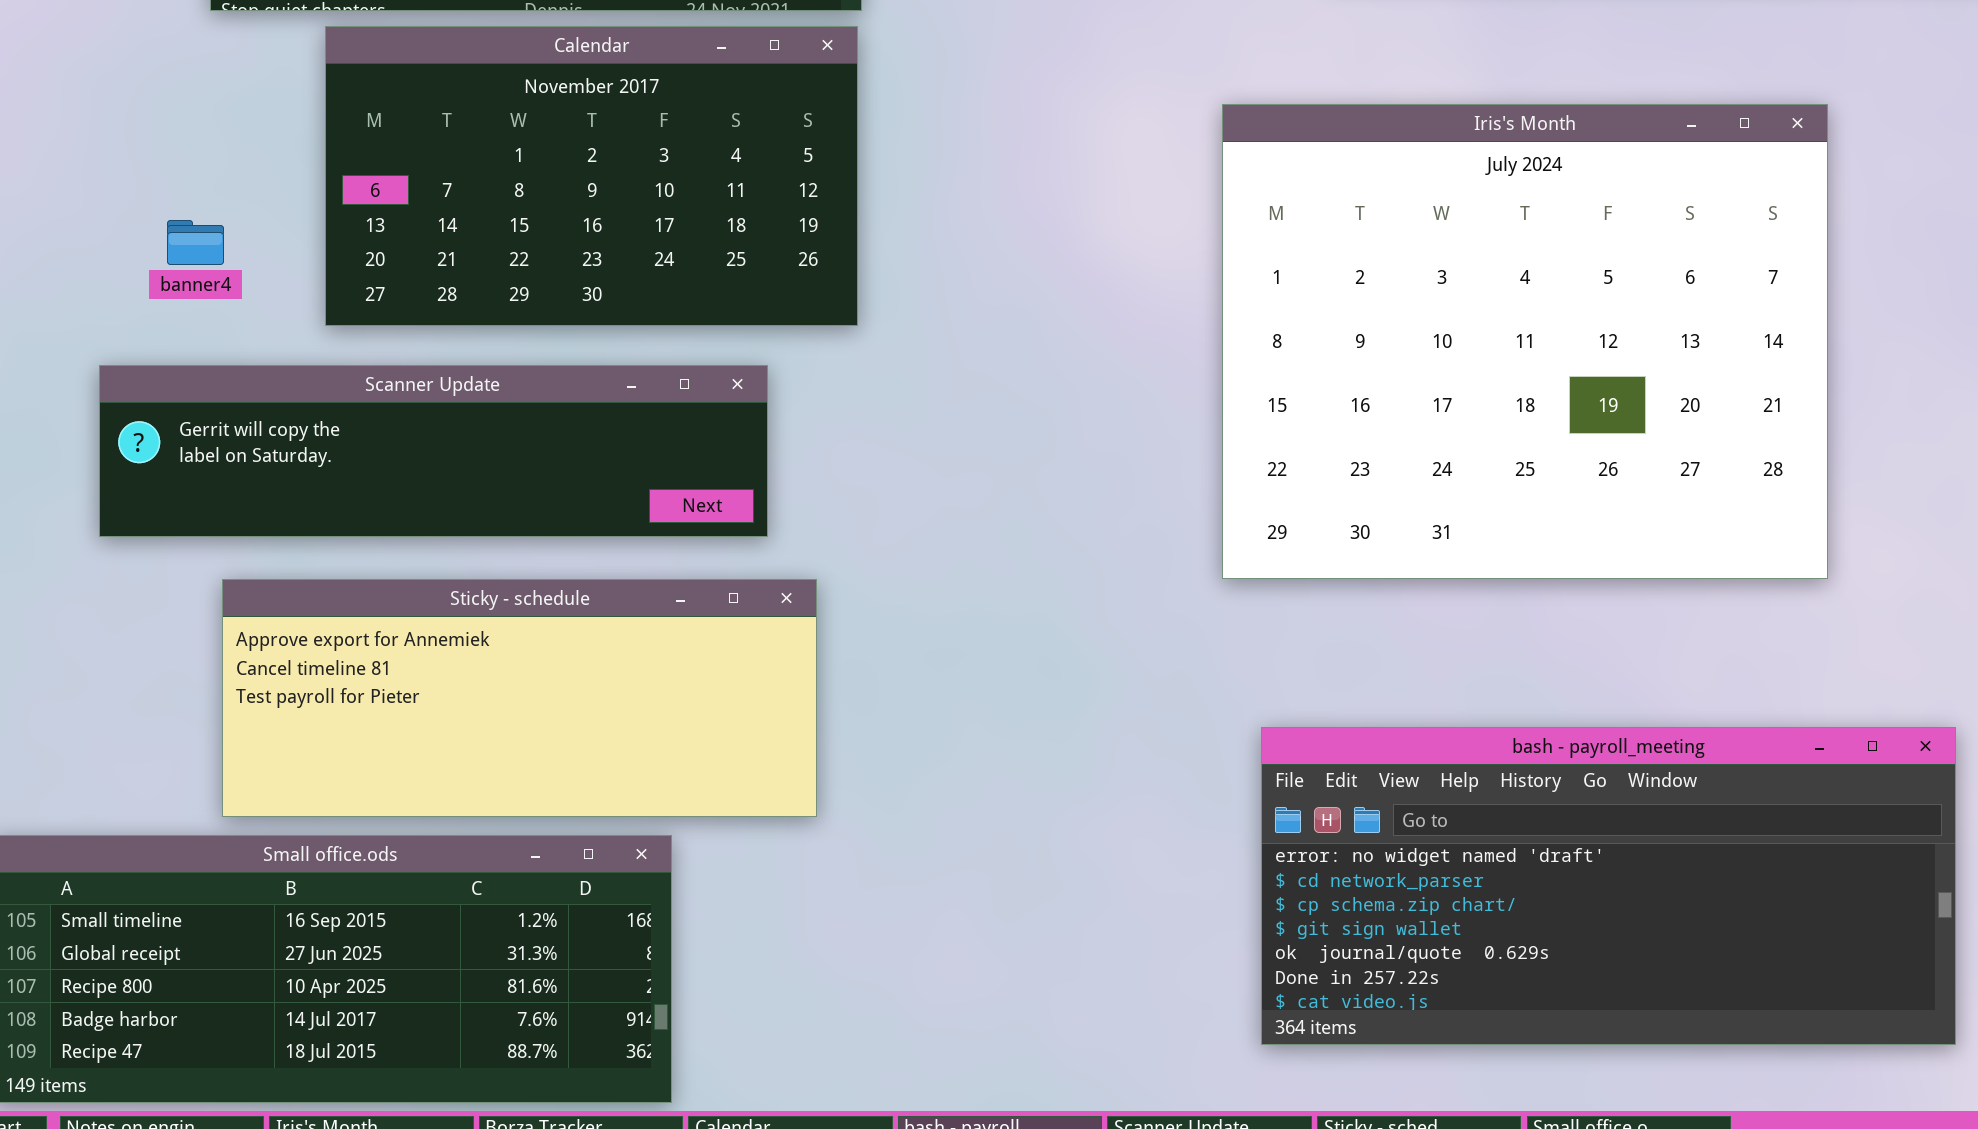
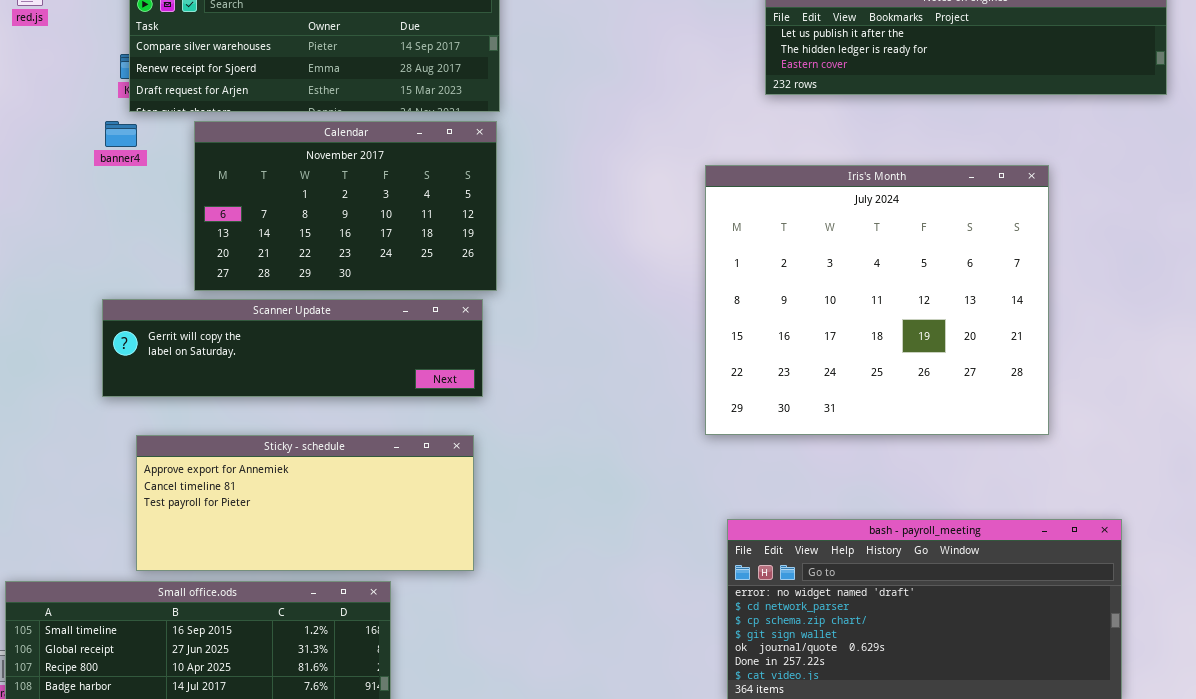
banner4: [167,220,224,265] -> [105,121,137,147], moved
Scanner Update: [99,365,768,537] -> [102,299,483,397], moved

